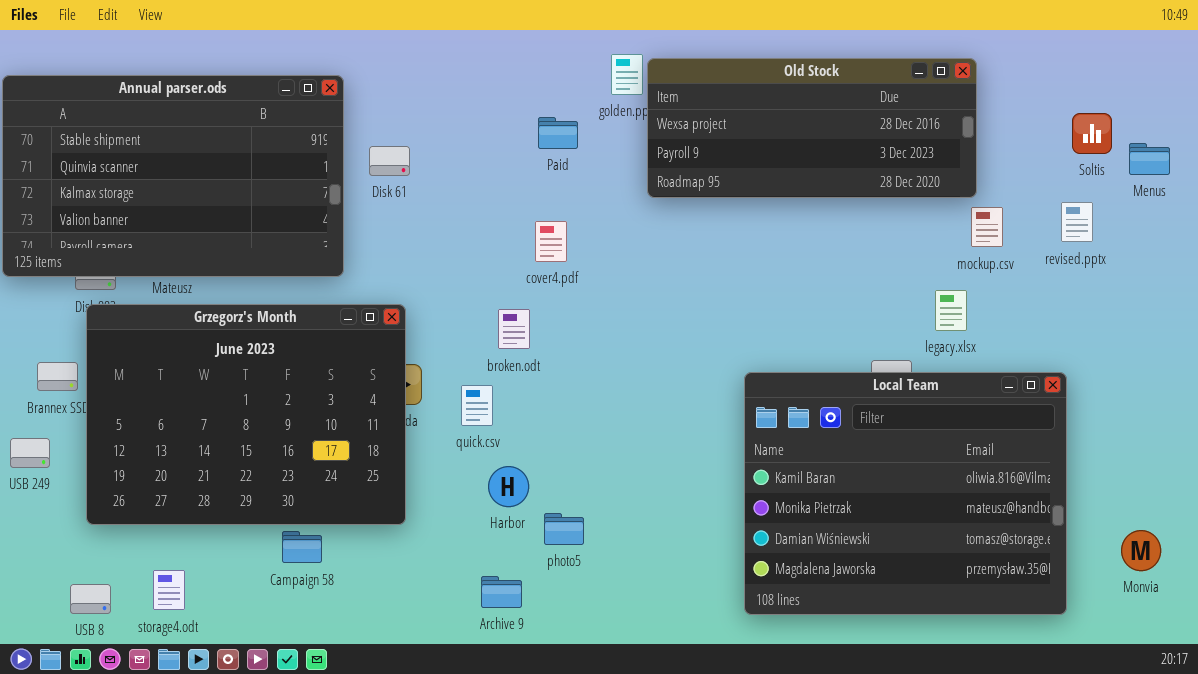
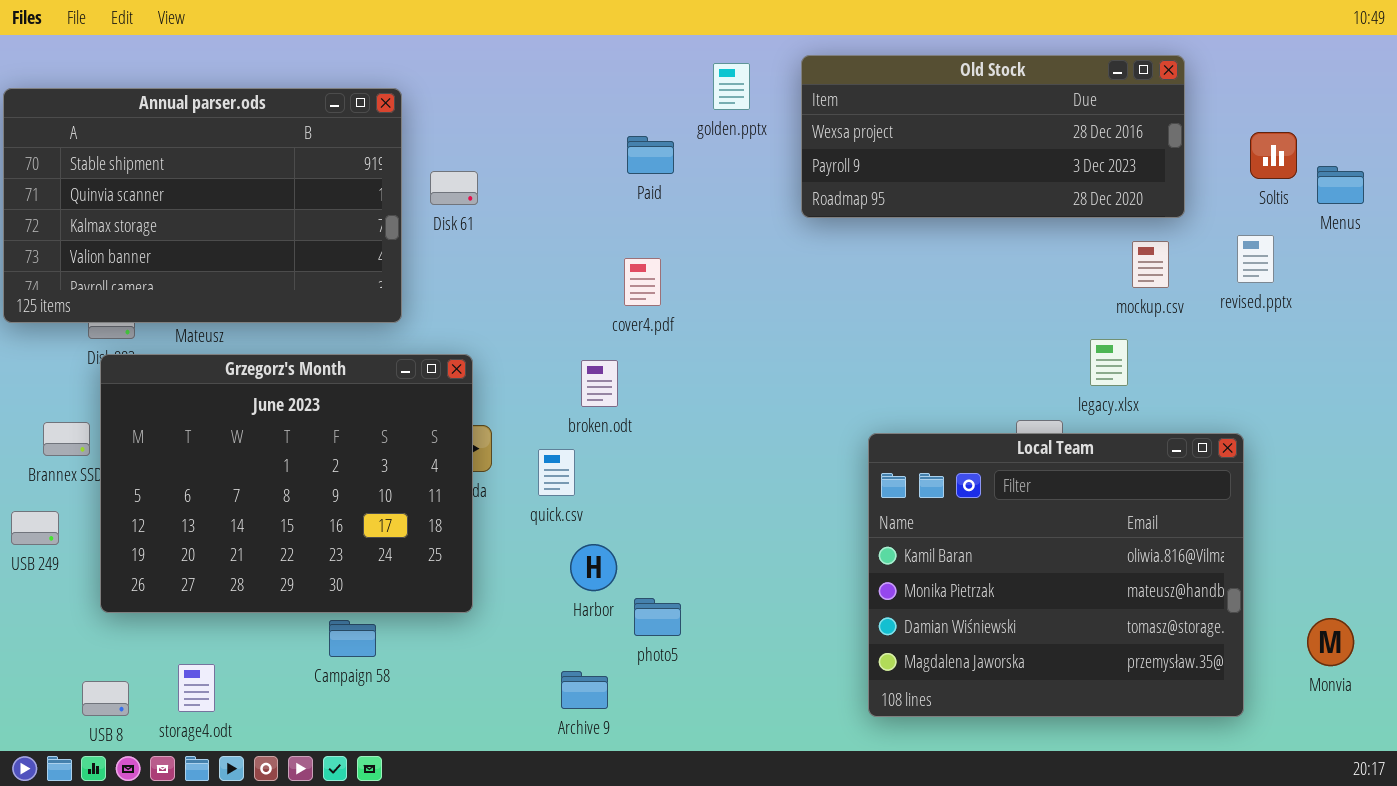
Old Stock: [647,58,977,198] -> [801,55,1185,218], moved

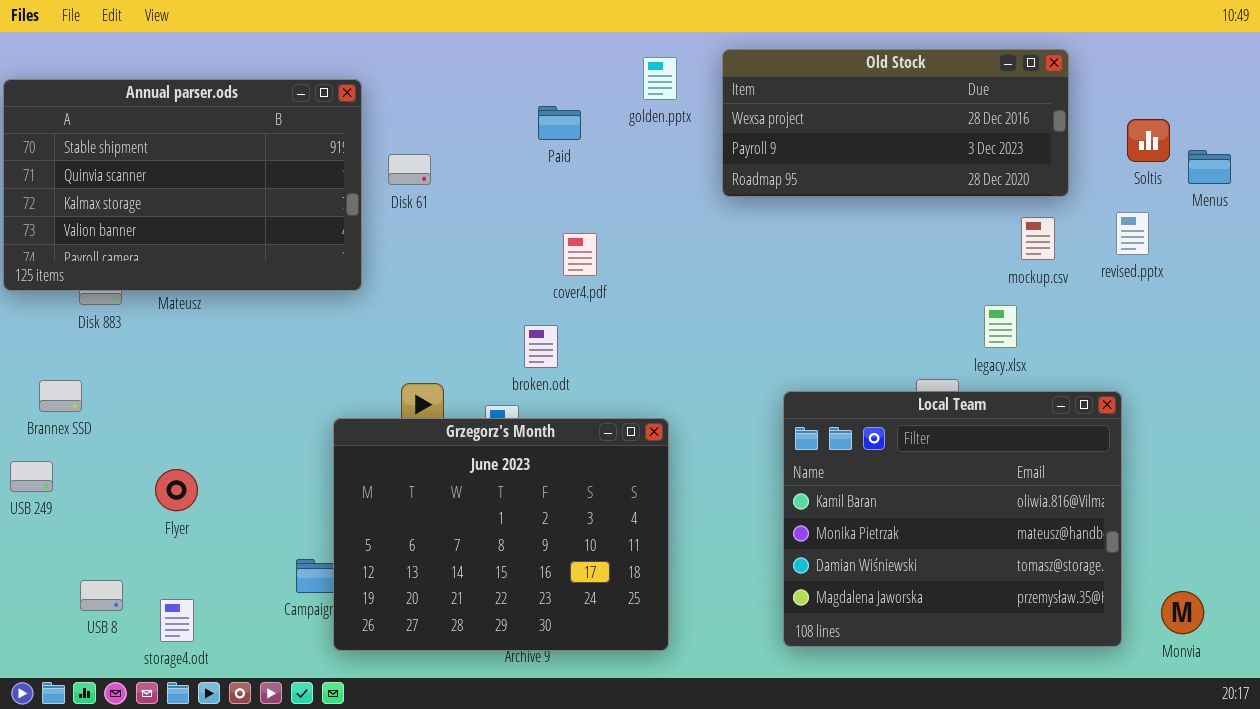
Paid: [627,136,674,174] -> [538,106,581,140], moved
Grzegorz's Month: [100,354,473,613] -> [333,418,669,651], moved
Monvia: [1307,618,1354,666] -> [1161,591,1204,634], moved
USB 8: [82,681,129,716] -> [80,580,123,611], moved

